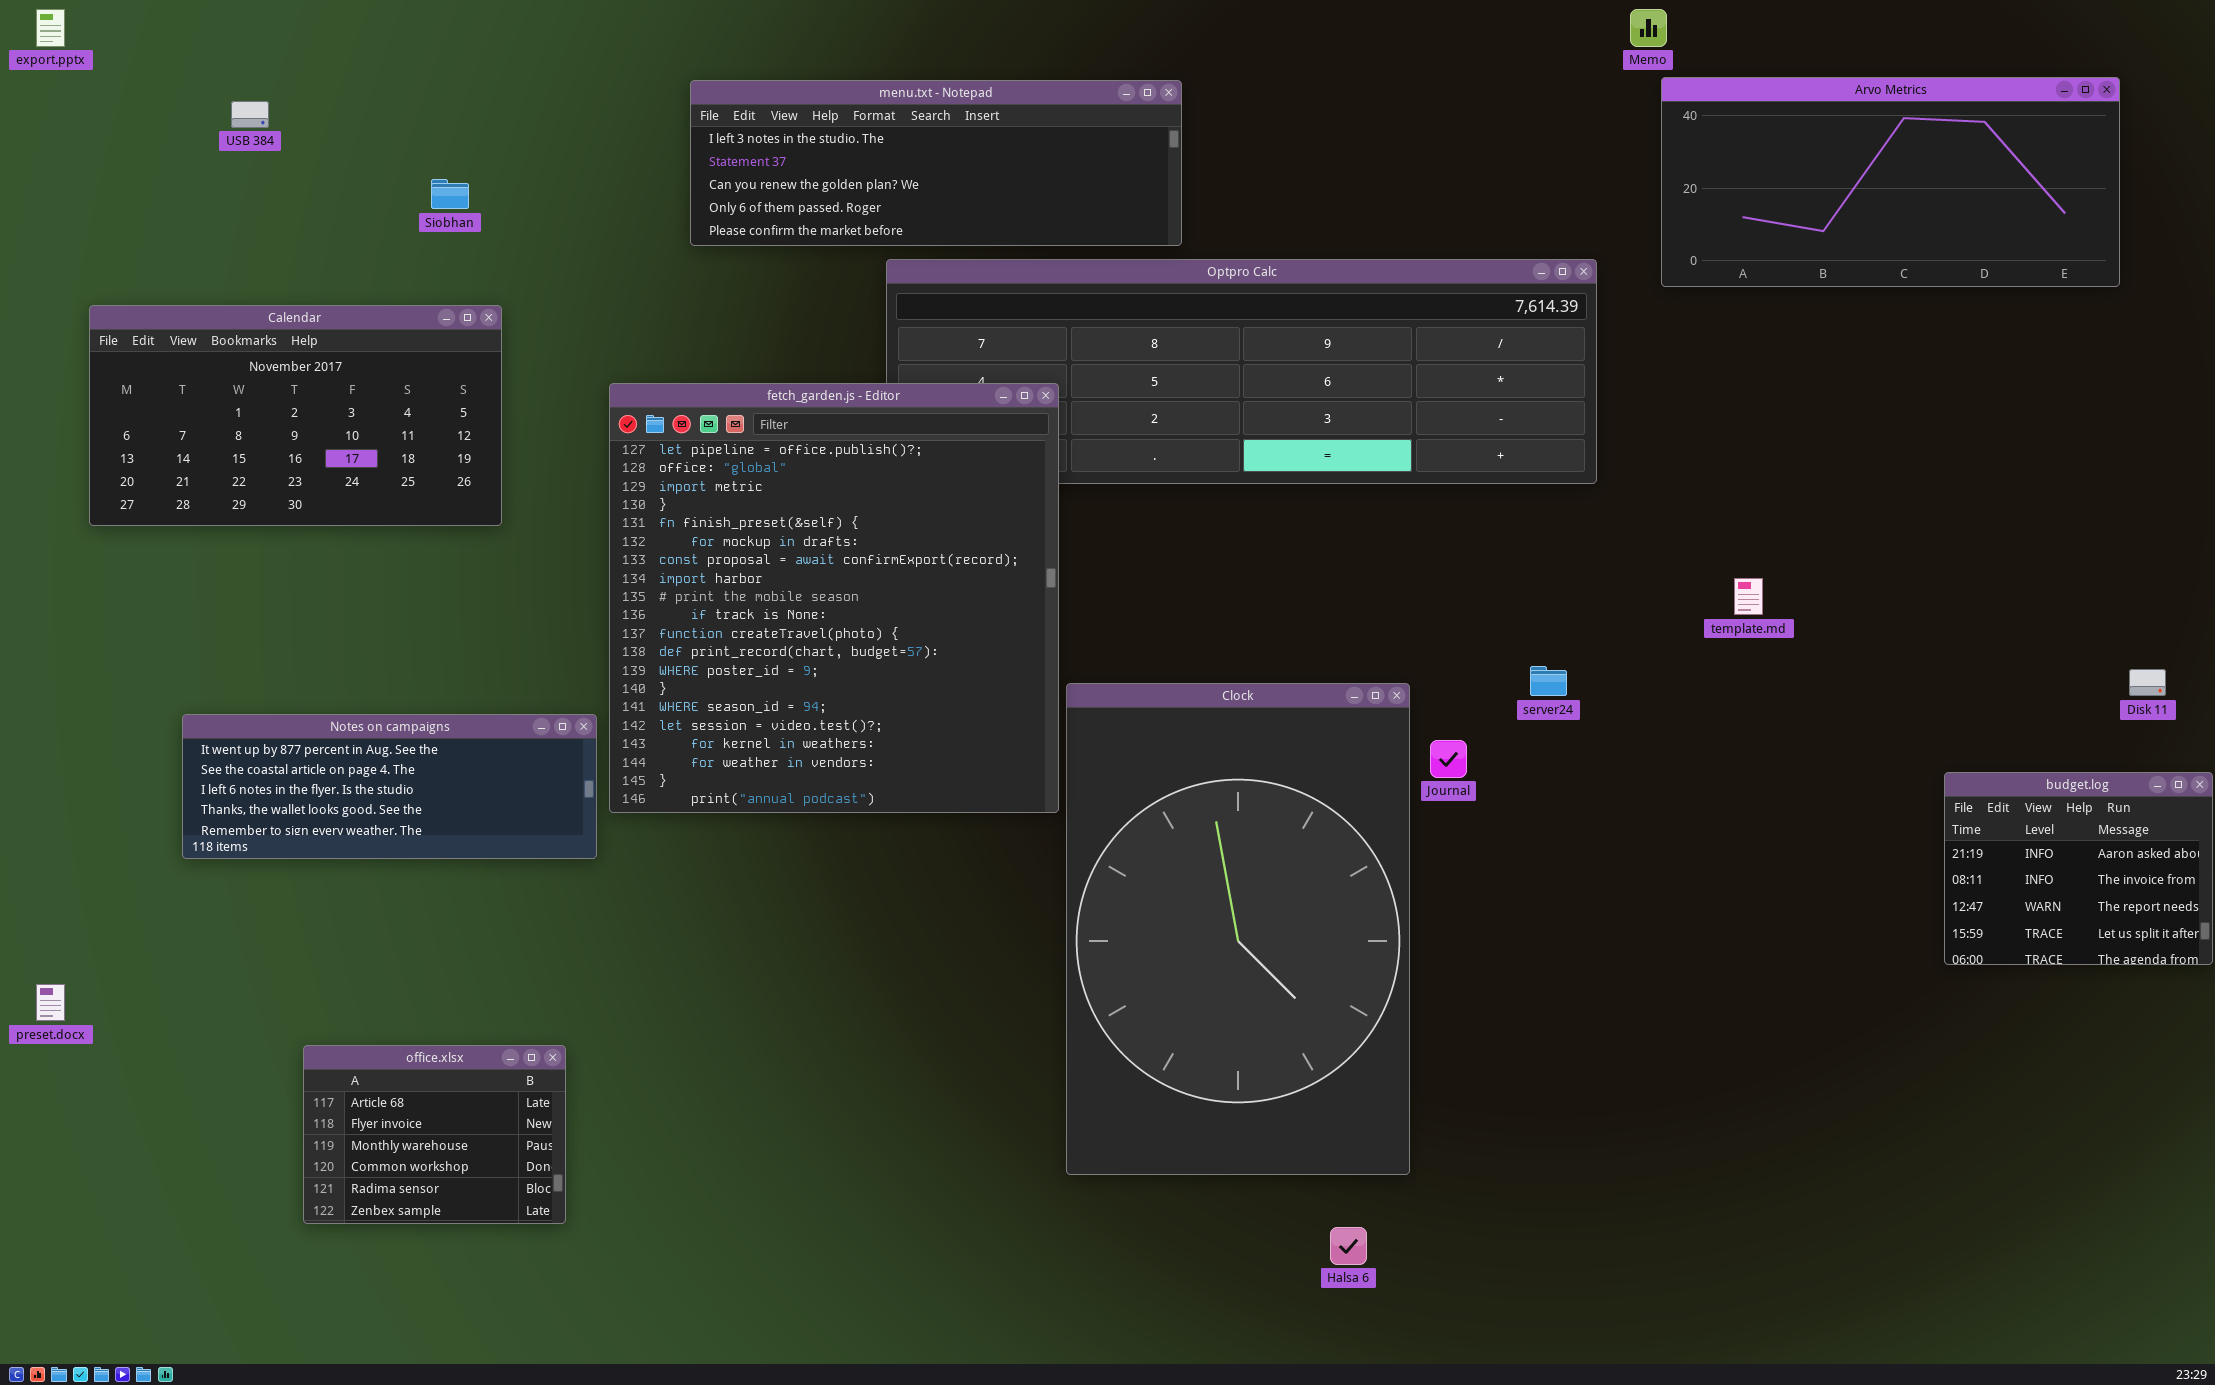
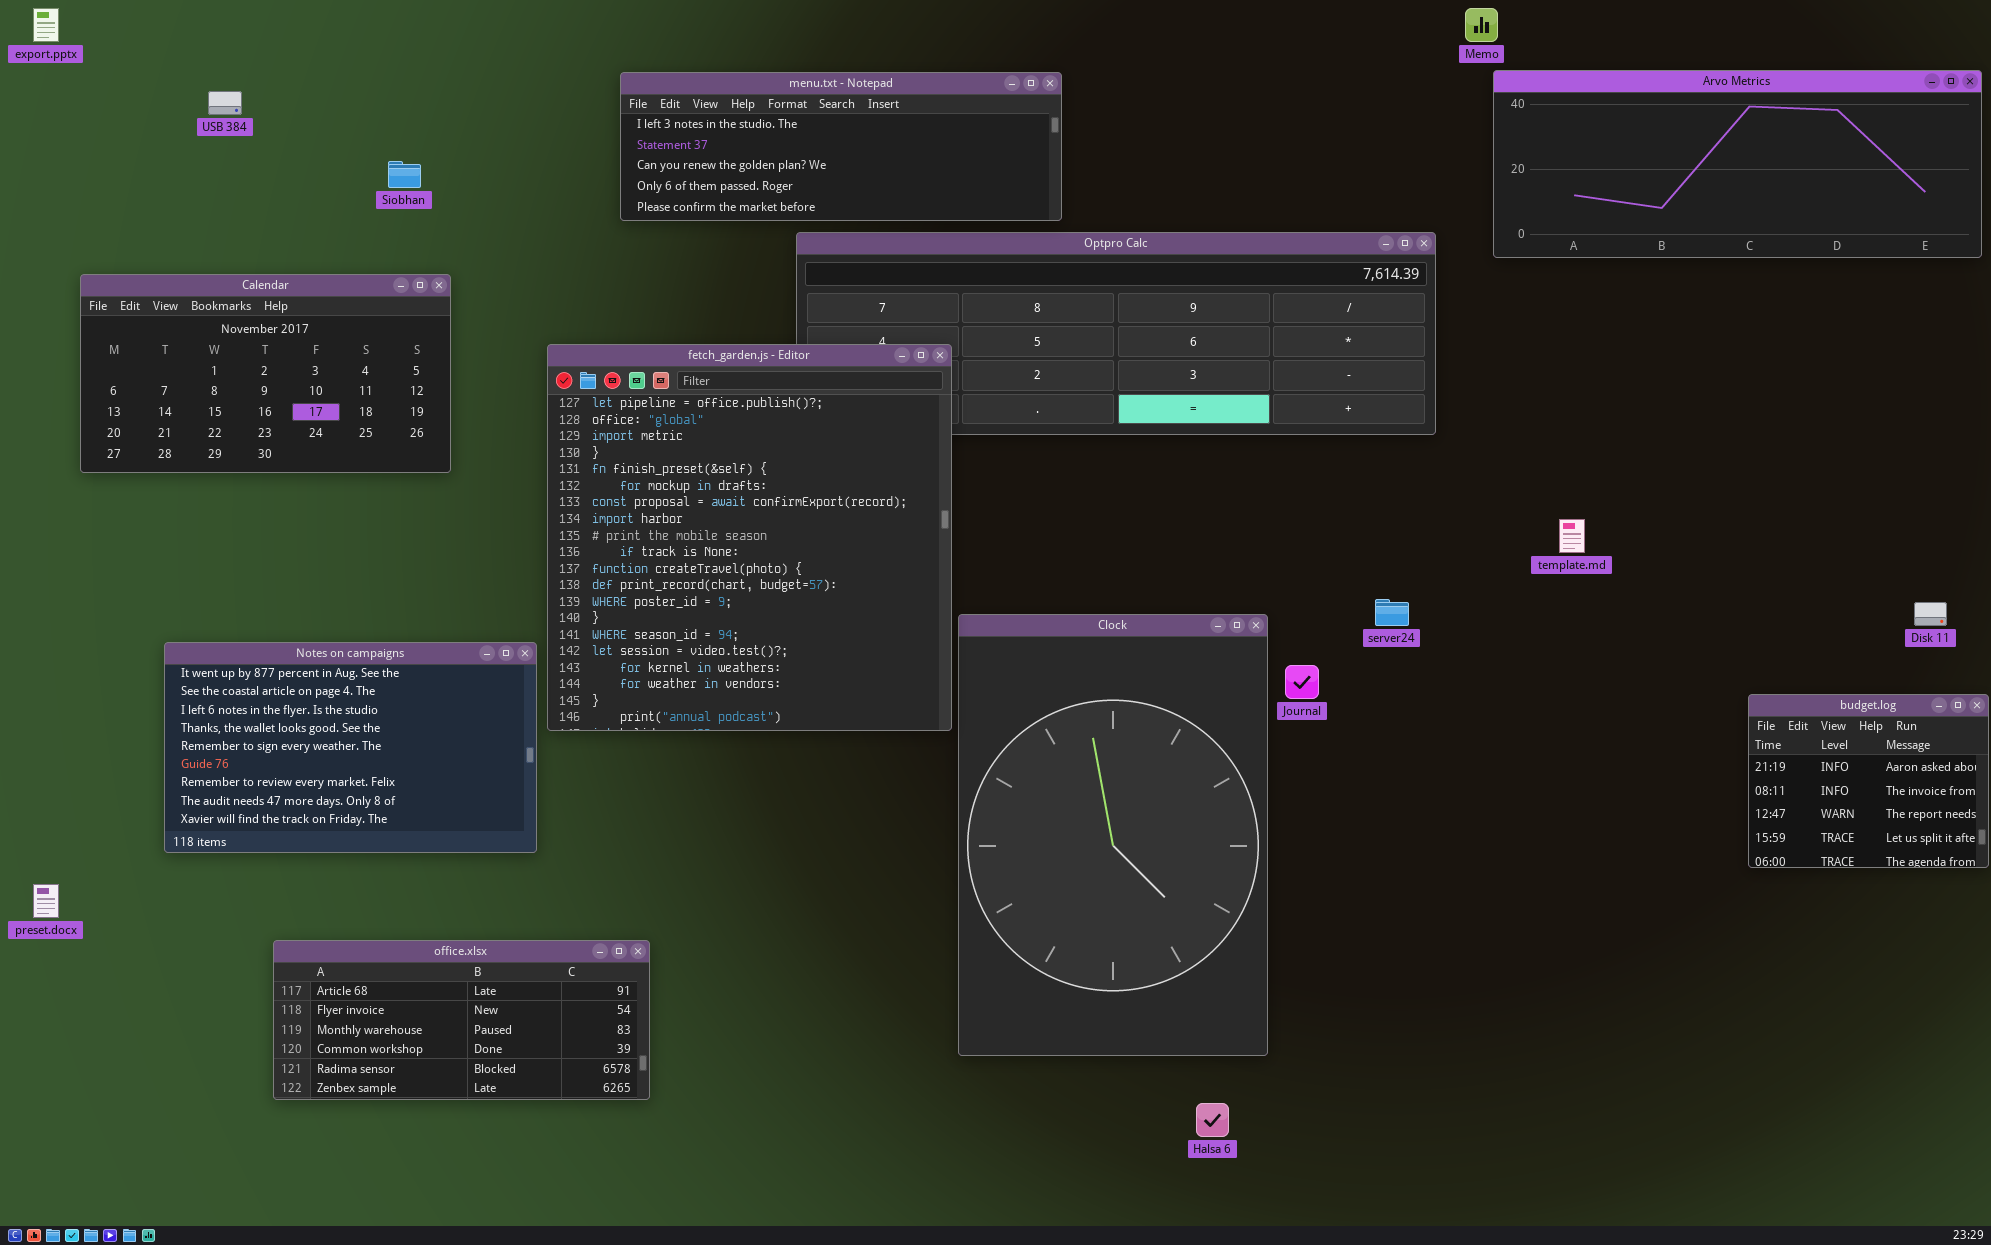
Arvo Metrics: [1661,77,2120,287] -> [1493,70,1982,258], resized
Notes on campaigns: [182,714,597,859] -> [164,642,537,853], resized
office.xlsx: [303,1045,566,1224] -> [273,940,650,1100], resized

